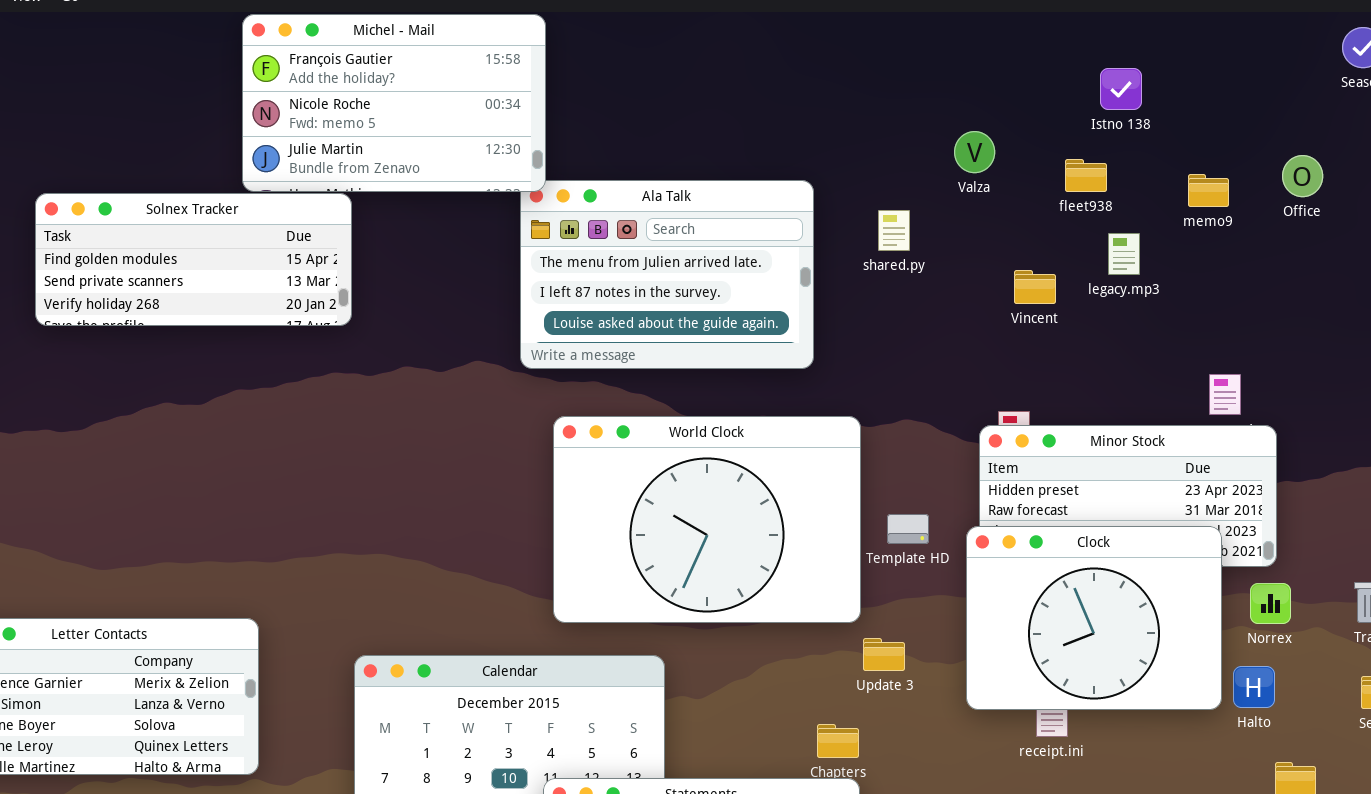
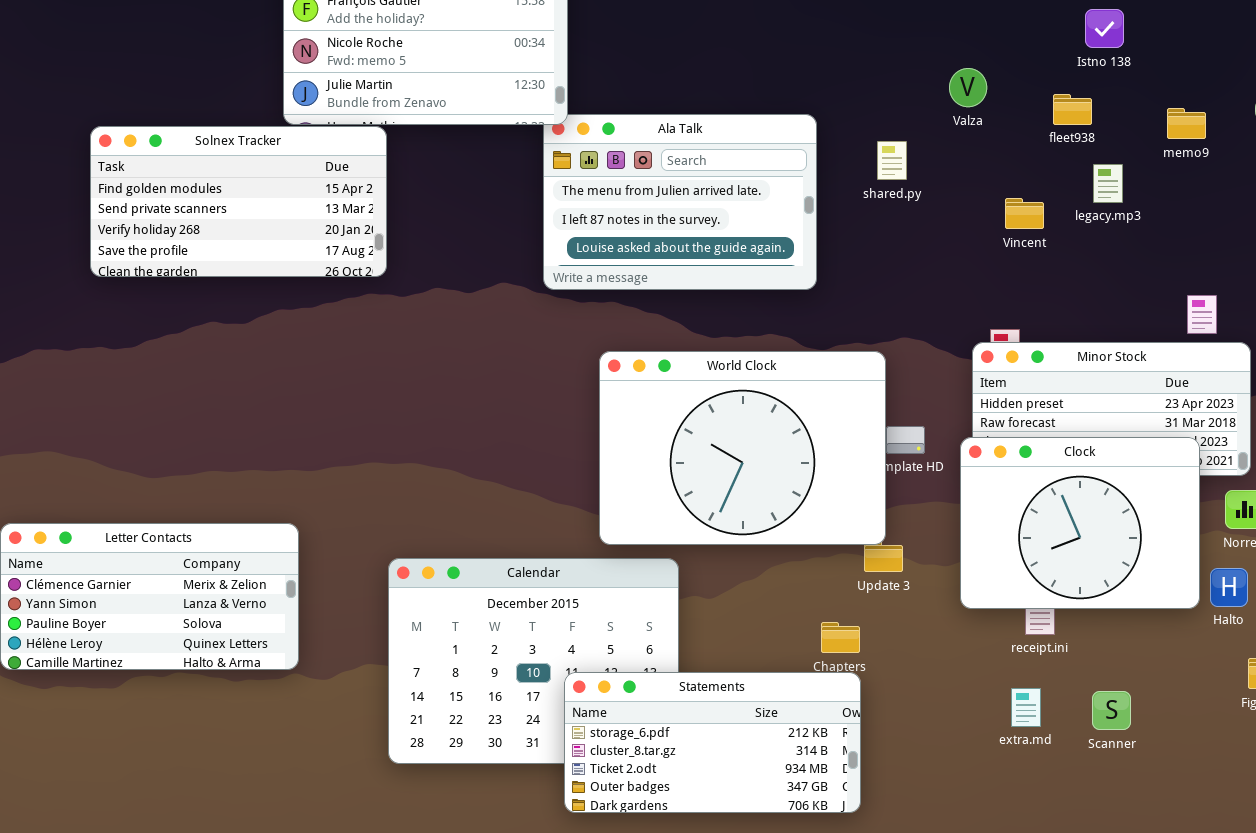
Solnex Tracker: [35,193,352,326] -> [90,126,387,277], resized
World Clock: [553,416,861,623] -> [599,351,886,545], moved

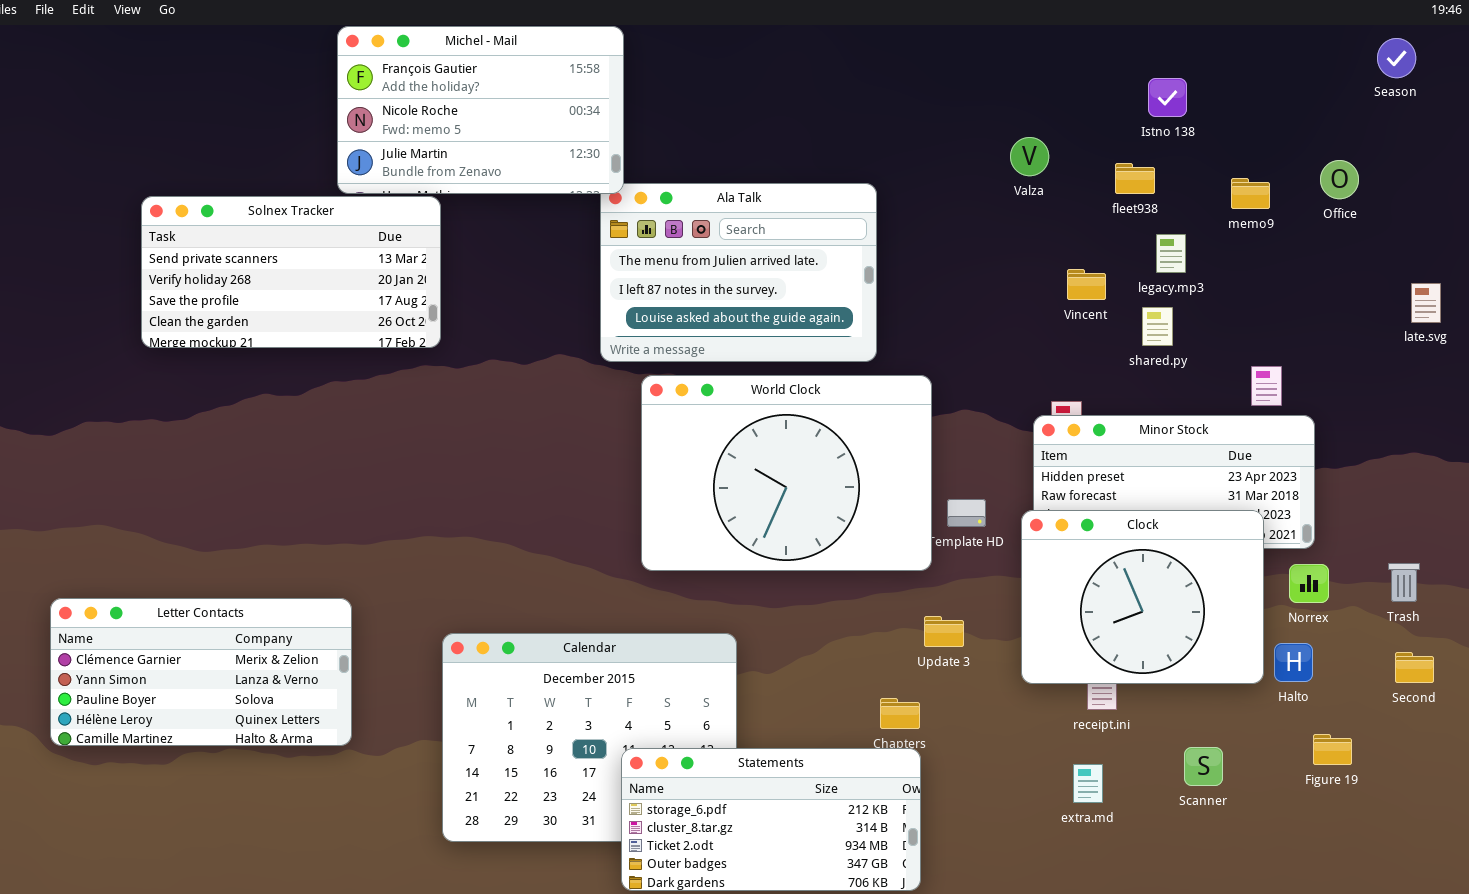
Solnex Tracker: [90,126,387,277] -> [141,196,441,348], scrolled down 1 row
shared.py: [877,141,907,180] -> [1142,307,1173,346], moved
World Clock: [599,351,886,545] -> [641,375,932,571], moved
Scanner: [1092,691,1131,730] -> [1184,747,1223,786], moved

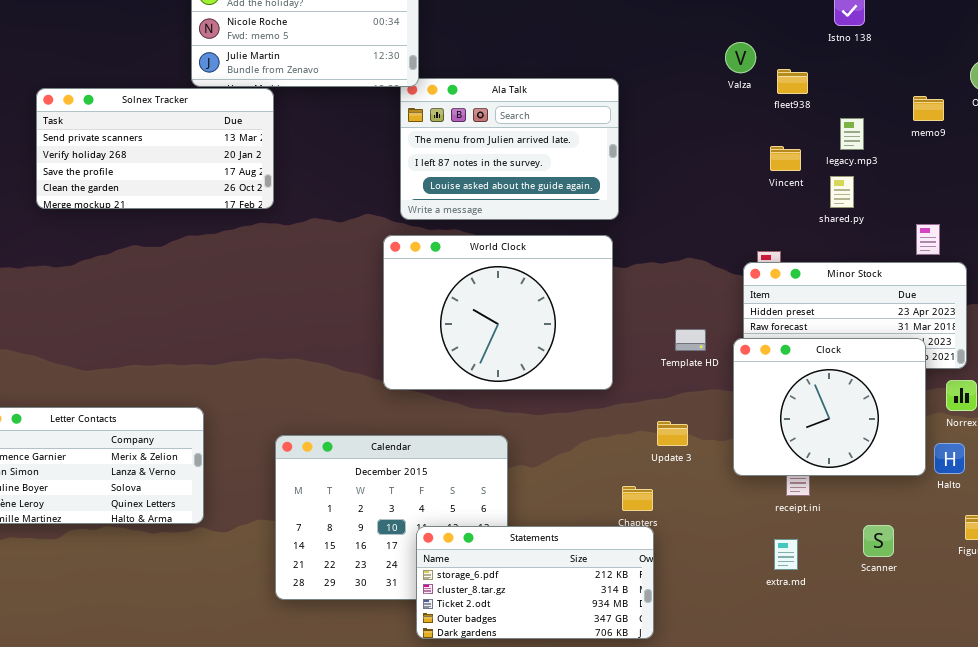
fleet938: [1115,163,1155,194] -> [777,69,808,94], moved
memo9: [1231,178,1270,209] -> [913,96,944,121], moved
World Clock: [641,375,932,571] -> [383,235,613,390], moved

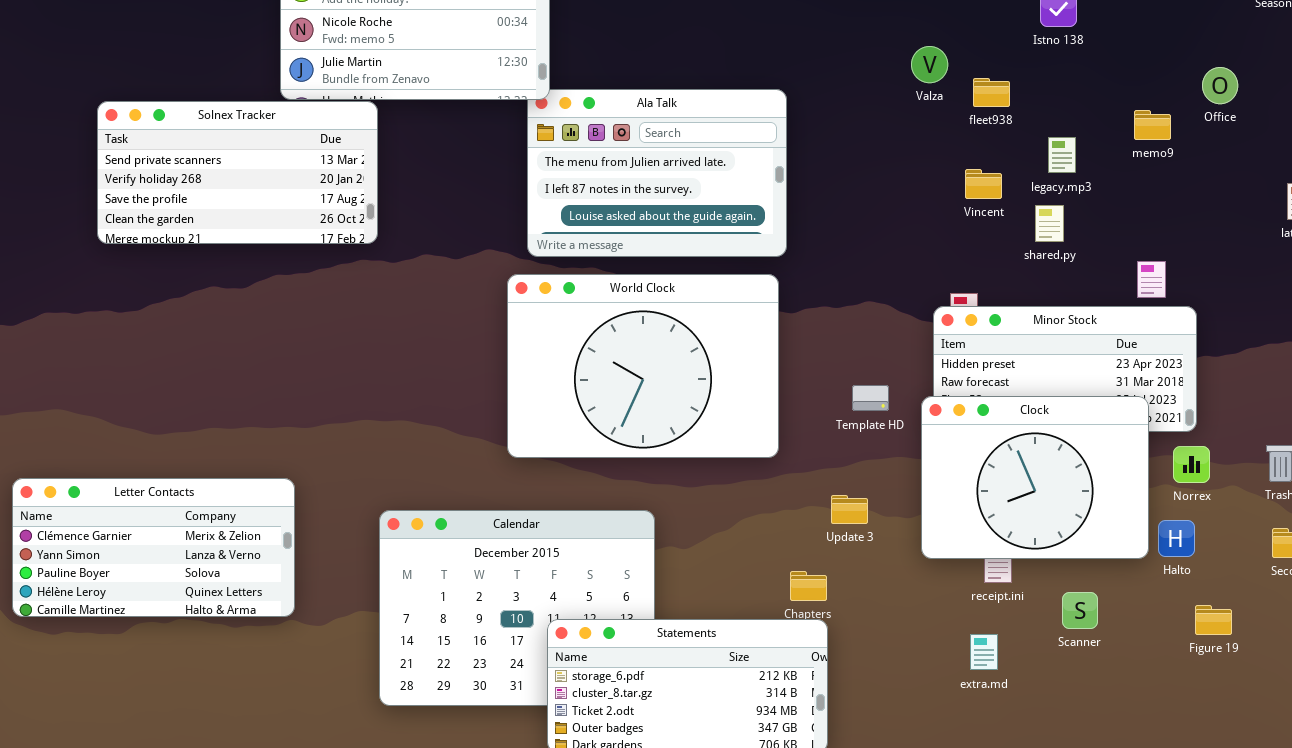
Scanner: [863,525,894,557] -> [1062,592,1098,629], moved

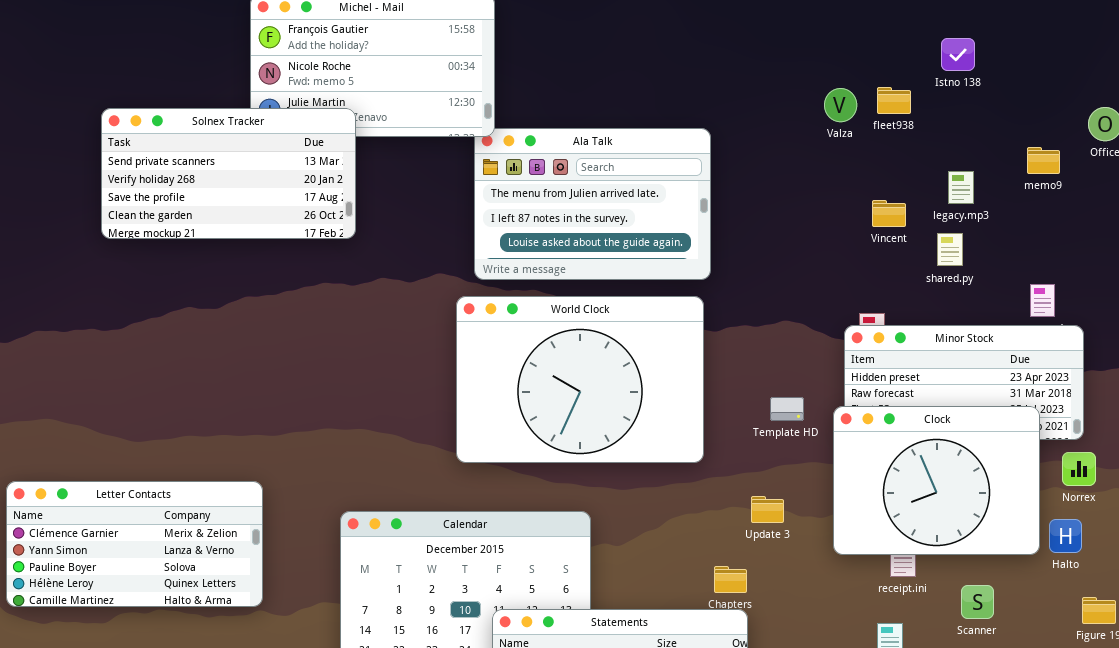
fleet938: [973,78,1010,107] -> [877,87,911,114], moved
Solnex Tracker: [97,101,378,244] -> [101,108,356,239], moved

